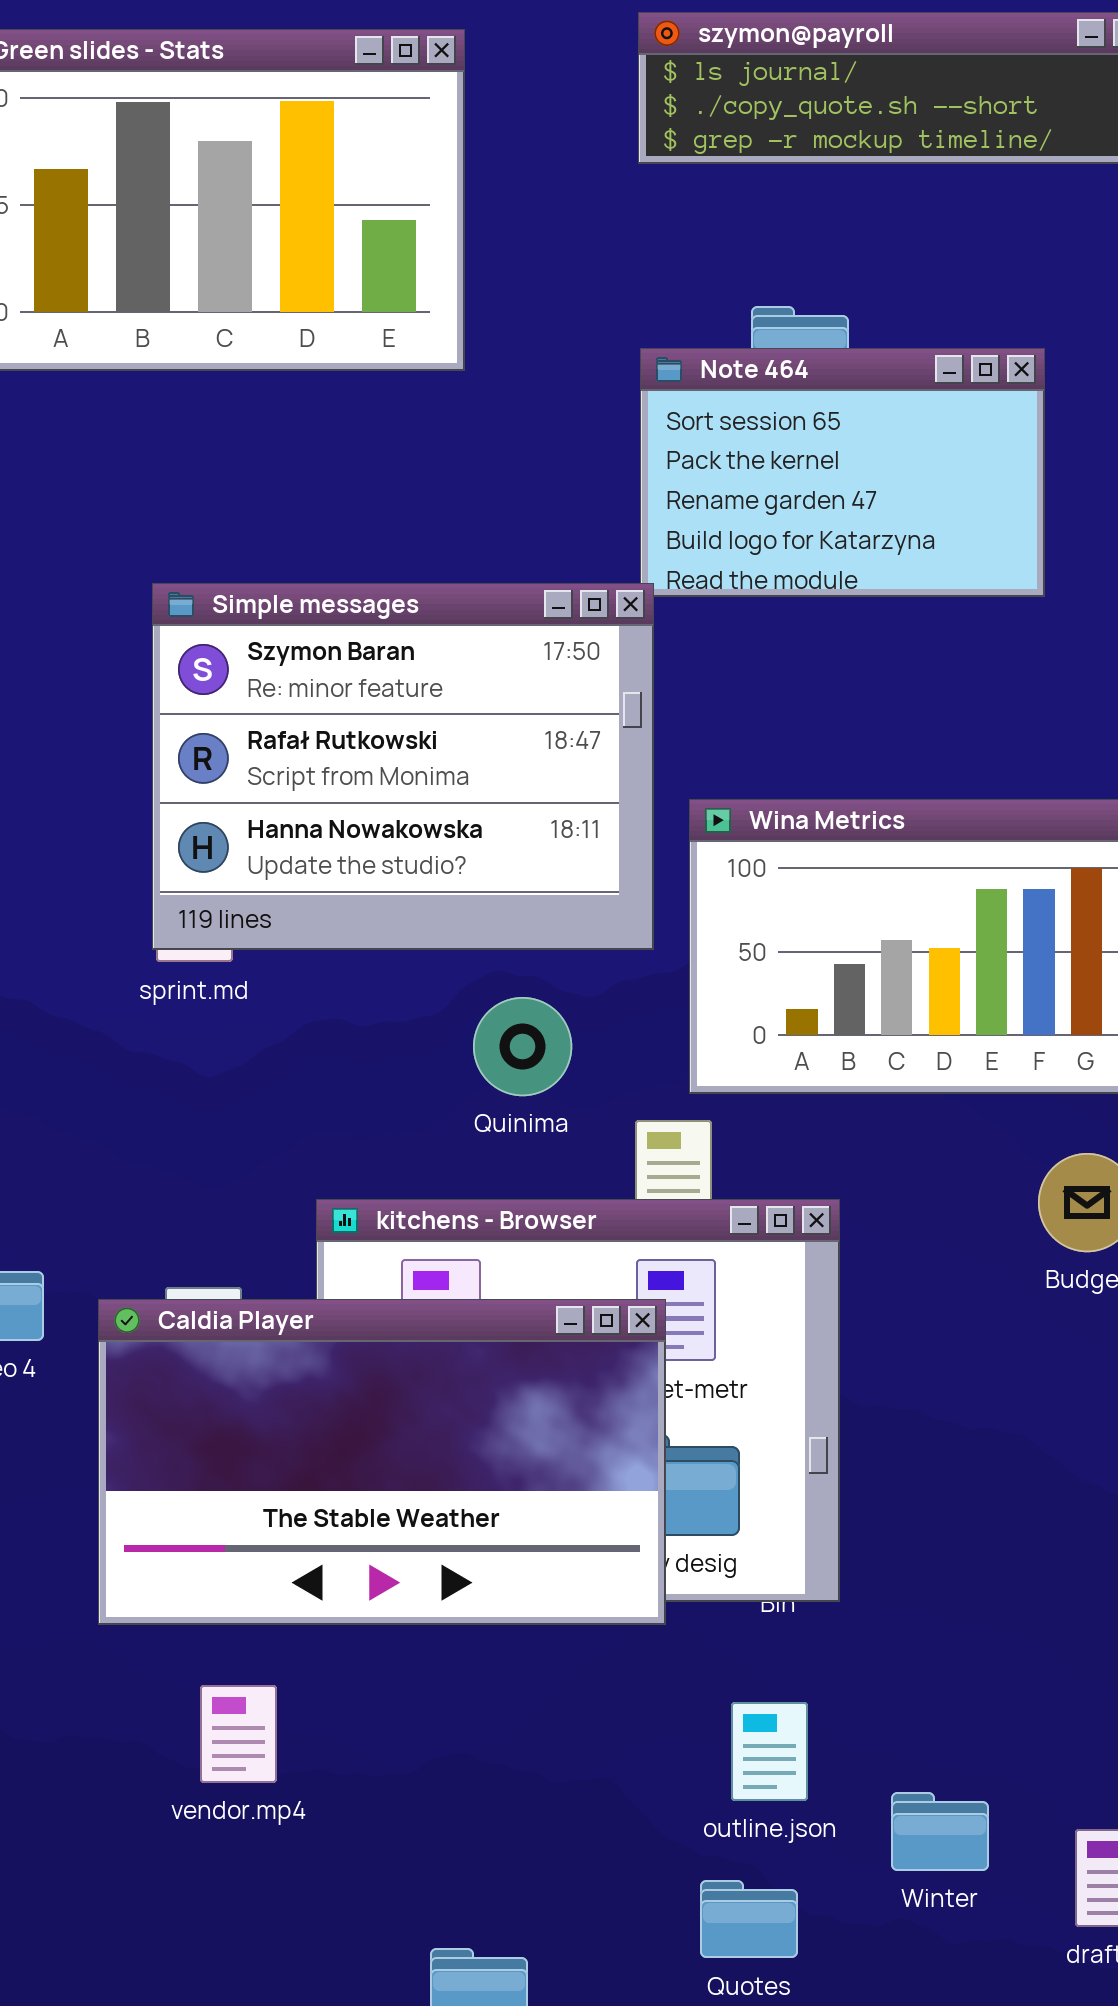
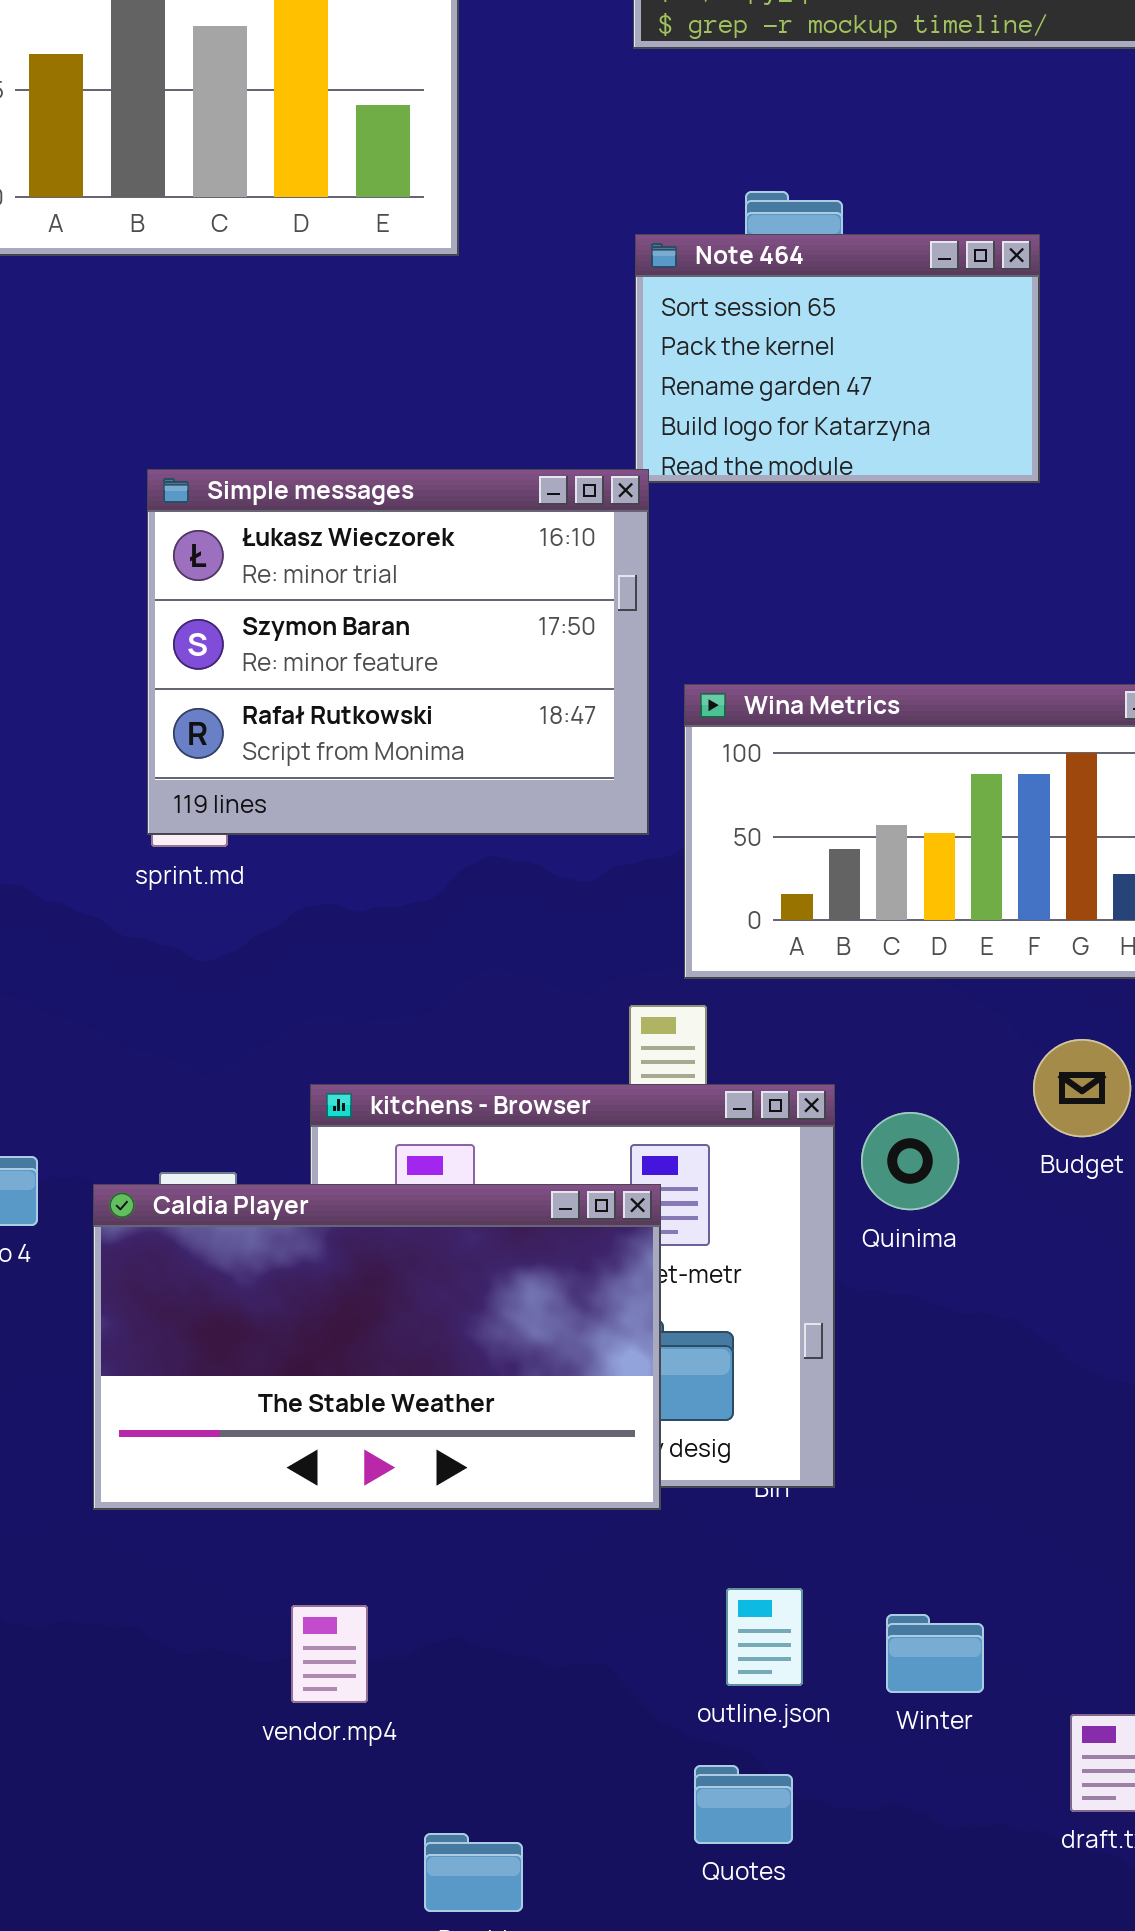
Simple messages: [152,583,654,950] -> [147,469,649,835], scrolled up 1 row
Quinima: [473,997,572,1096] -> [861,1112,959,1210], moved
vendor.mp4: [200,1685,277,1783] -> [291,1605,368,1703], moved
Winter: [891,1792,989,1871] -> [886,1614,984,1693], moved

